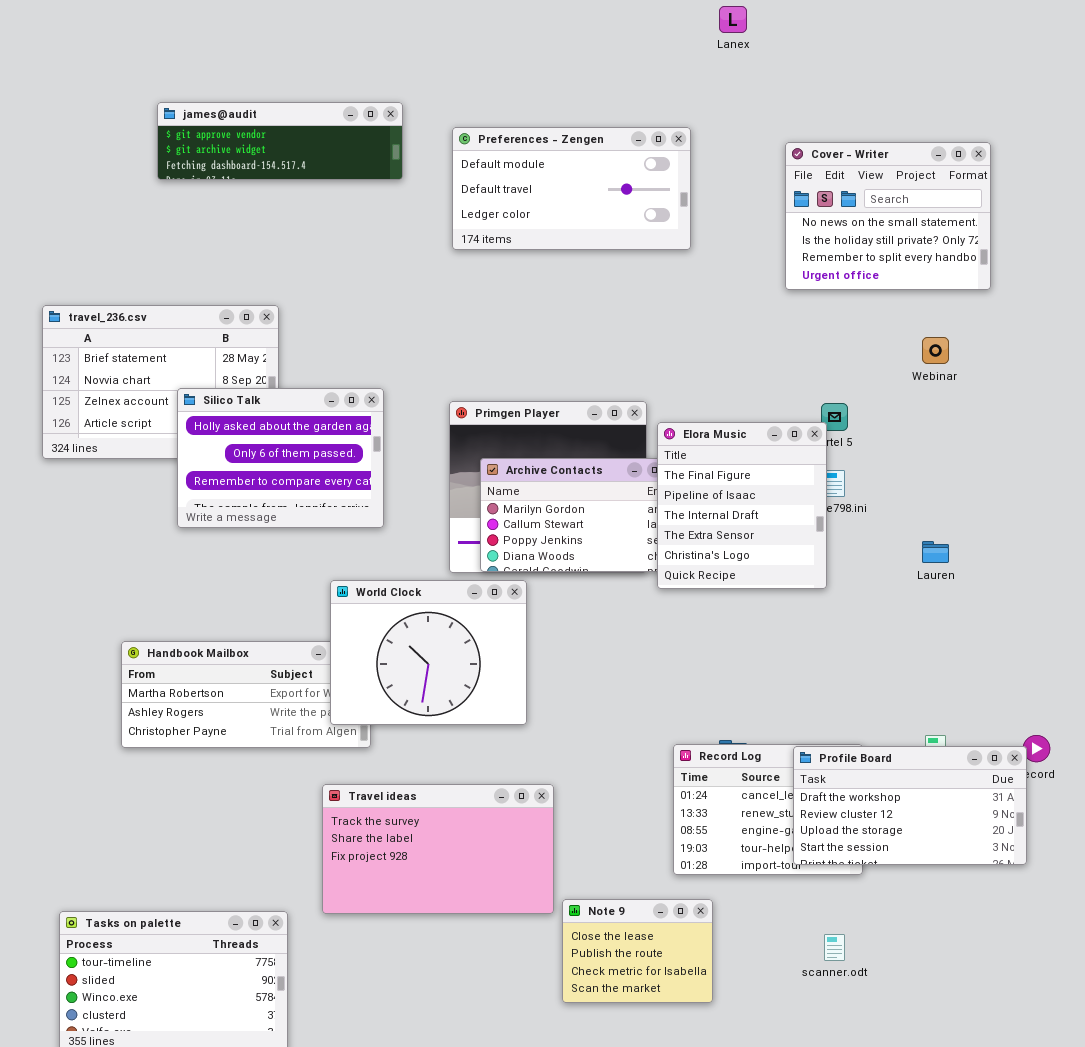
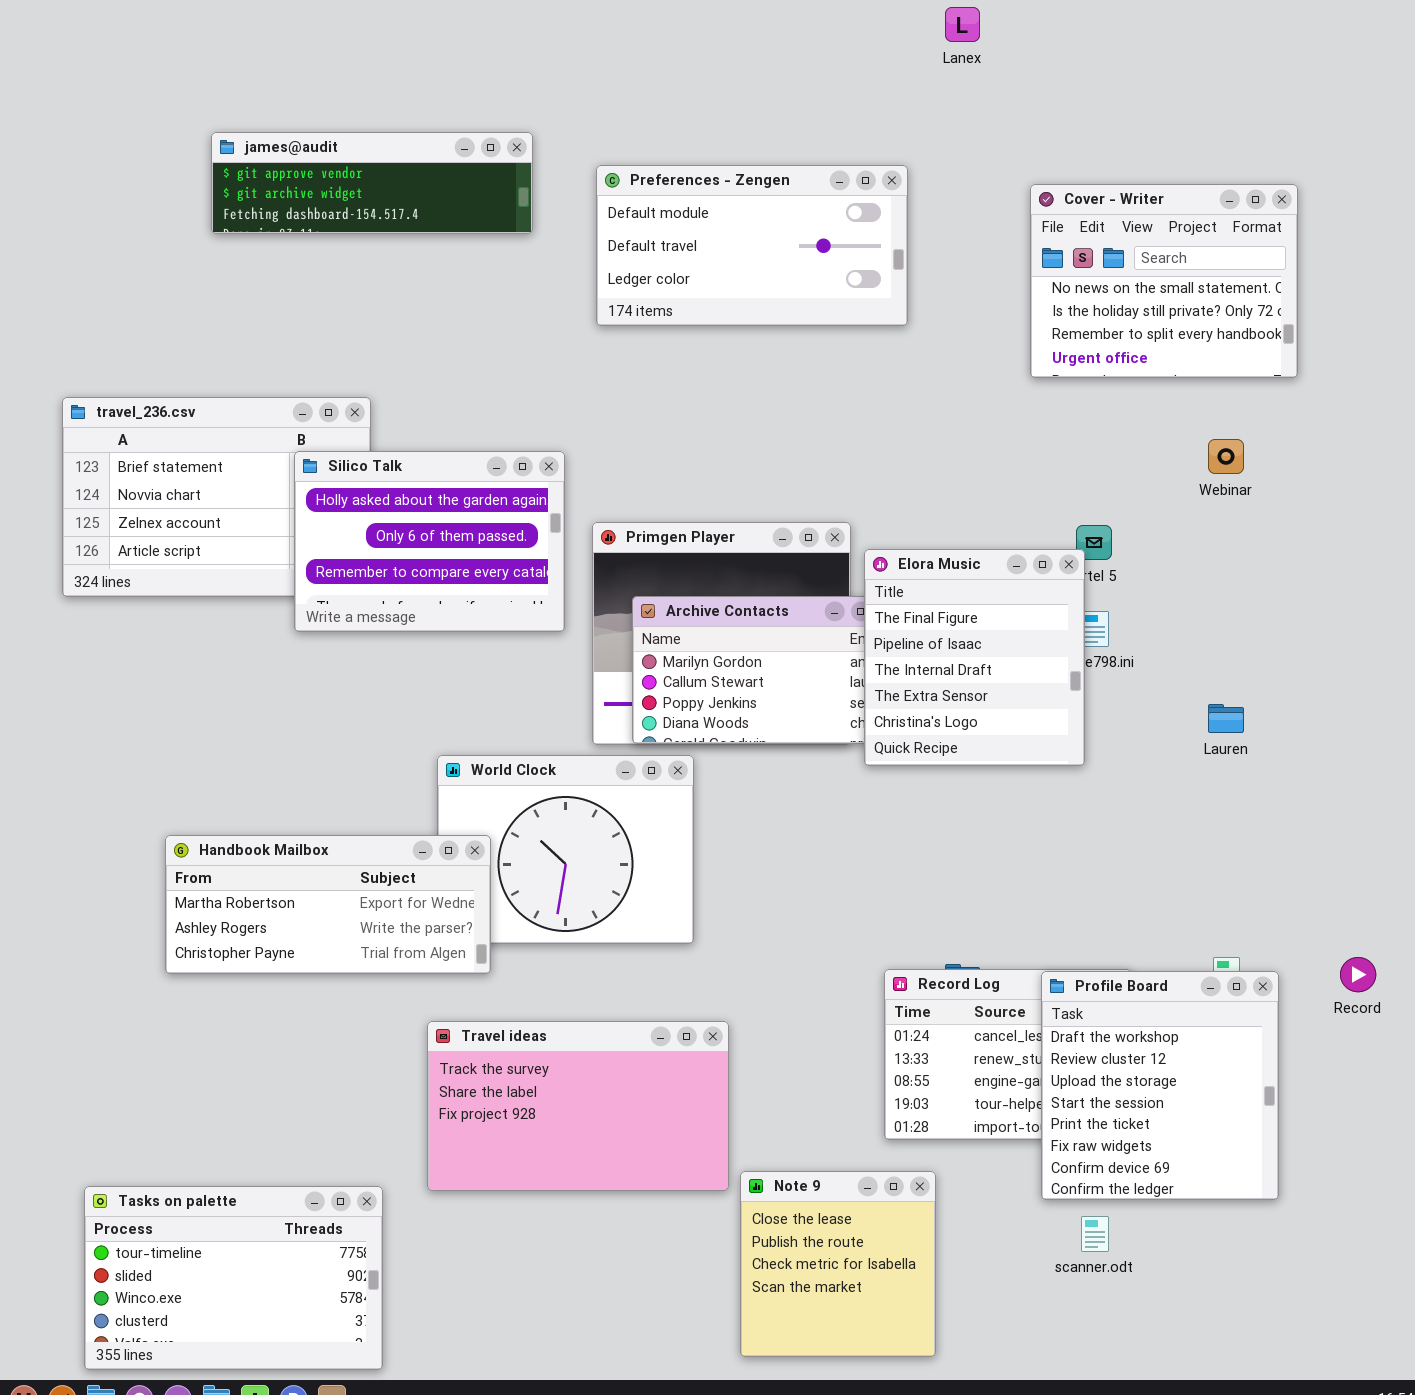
Silico Talk: [177,388,384,528] -> [294,451,565,632], moved
Handbook Mailbox: [121,641,371,748] -> [165,835,491,974], raised
Profile Board: [793,746,1027,865] -> [1041,971,1279,1200], resized
Note 9: [562,899,713,1003] -> [740,1171,936,1357], resized

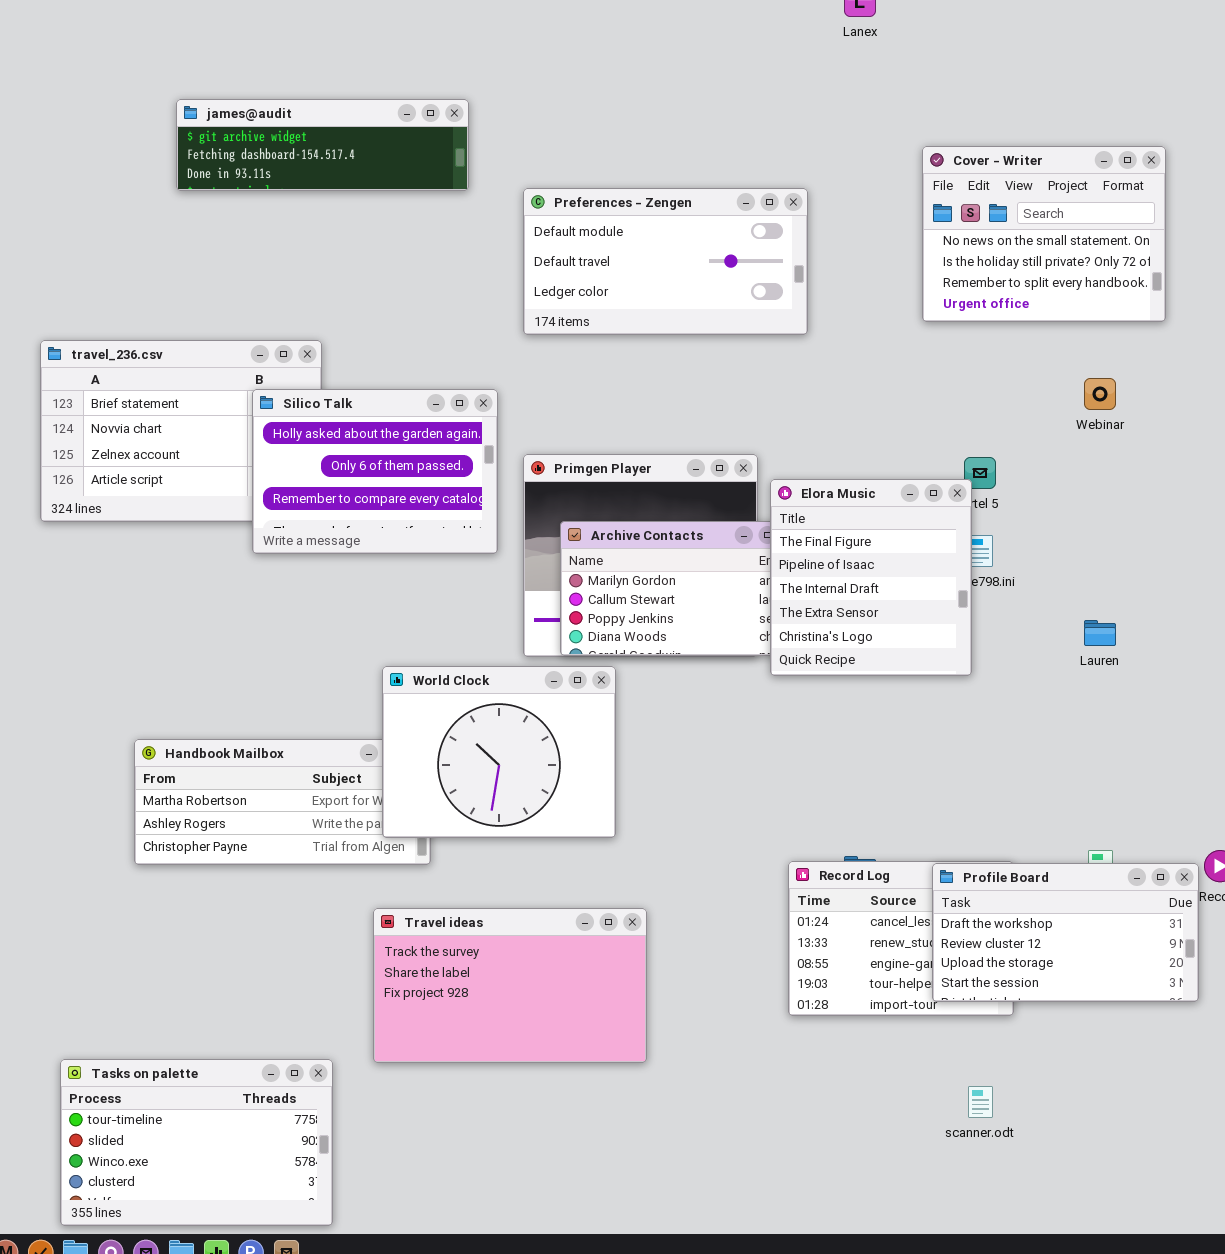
james@audit: [211,132,533,234] -> [176,99,469,191], scrolled down 1 row
Preferences - Zengen: [596,165,908,326] -> [523,188,808,335], moved
World Clock: [437,755,694,944] -> [382,666,616,838], raised
Profile Board: [1041,971,1279,1200] -> [932,863,1199,1002], resized
Note 9: [740,1171,936,1357] -> none, closed

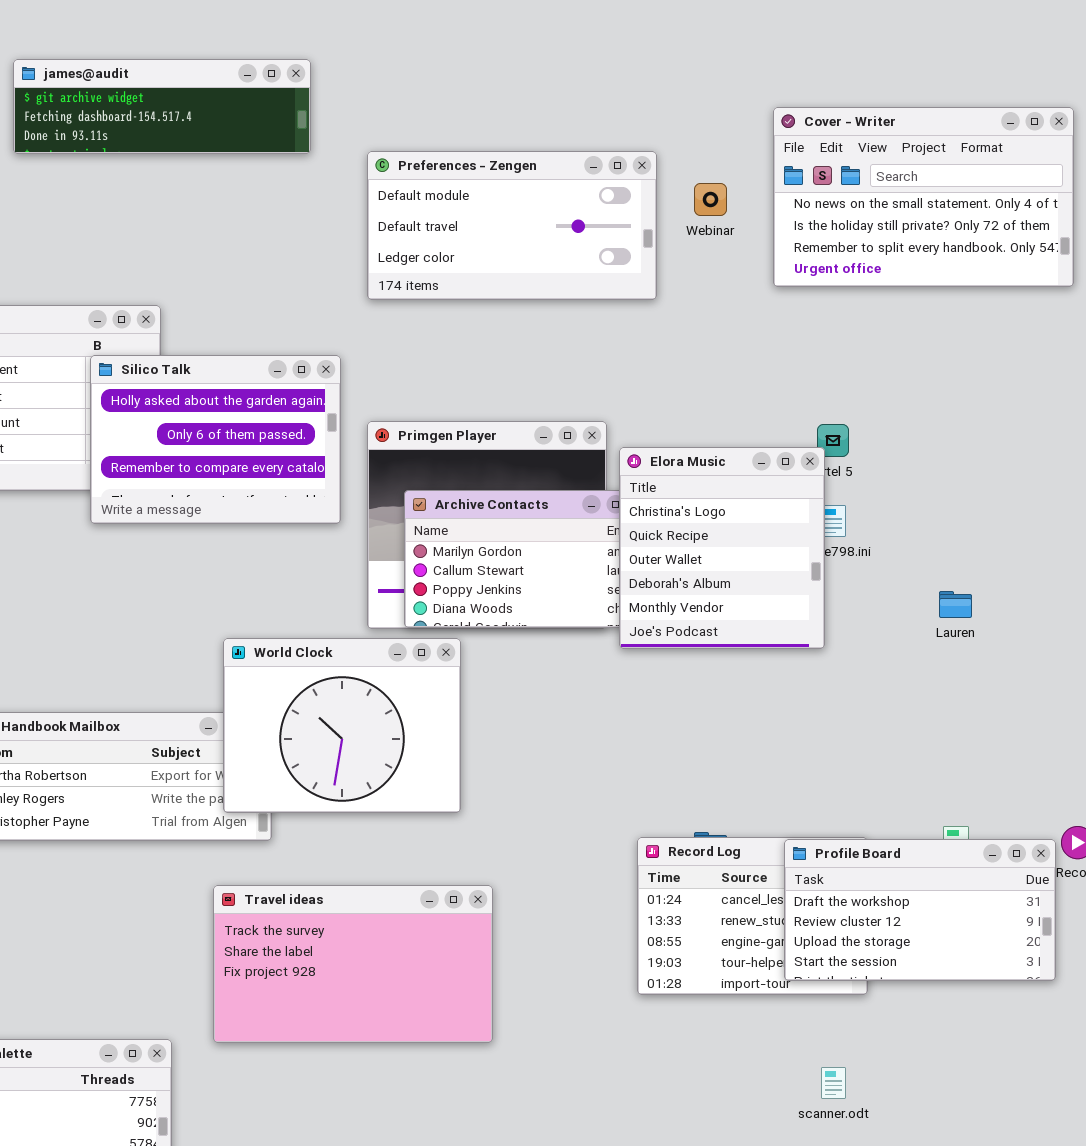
Cover - Writer: [922,146,1166,322] -> [773,107,1074,287], resized
Webinar: [1084,378,1116,410] -> [694,183,727,216], moved
Elora Music: [770,479,972,676] -> [619,447,825,649], scrolled down 4 rows

